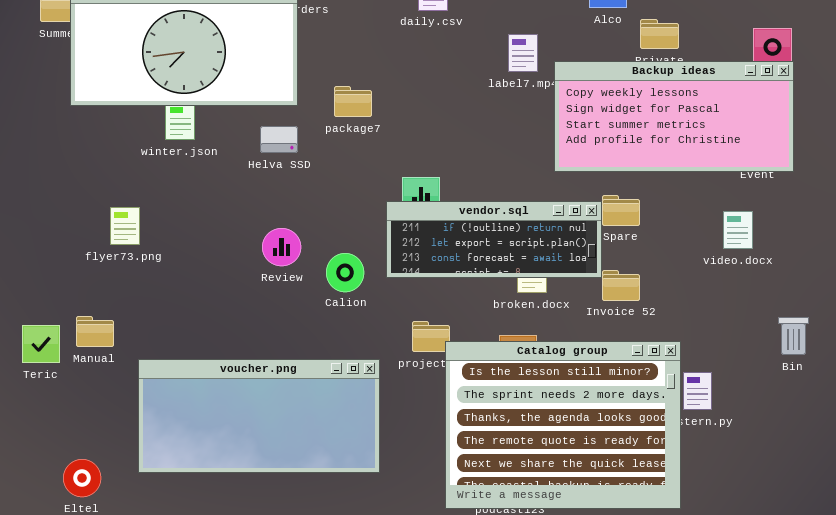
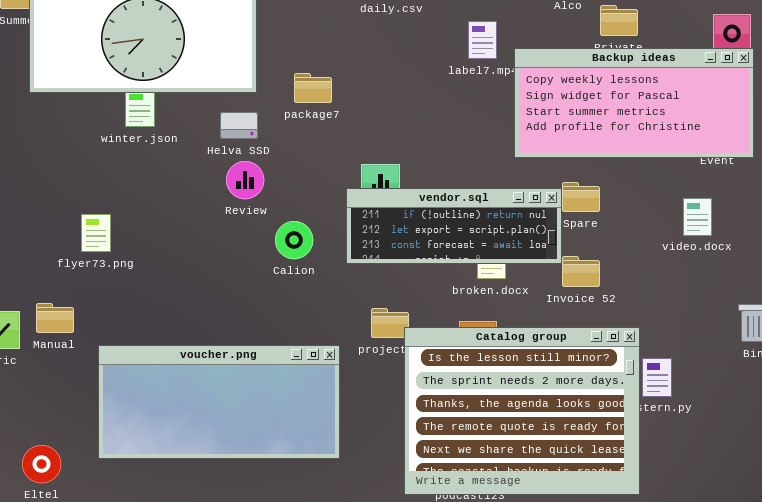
flyer73.png: [110,207,140,245] -> [81,214,111,252], moved
Review: [262,228,301,266] -> [226,161,264,199], moved
Calion: [326,253,364,292] -> [275,221,313,259], moved

